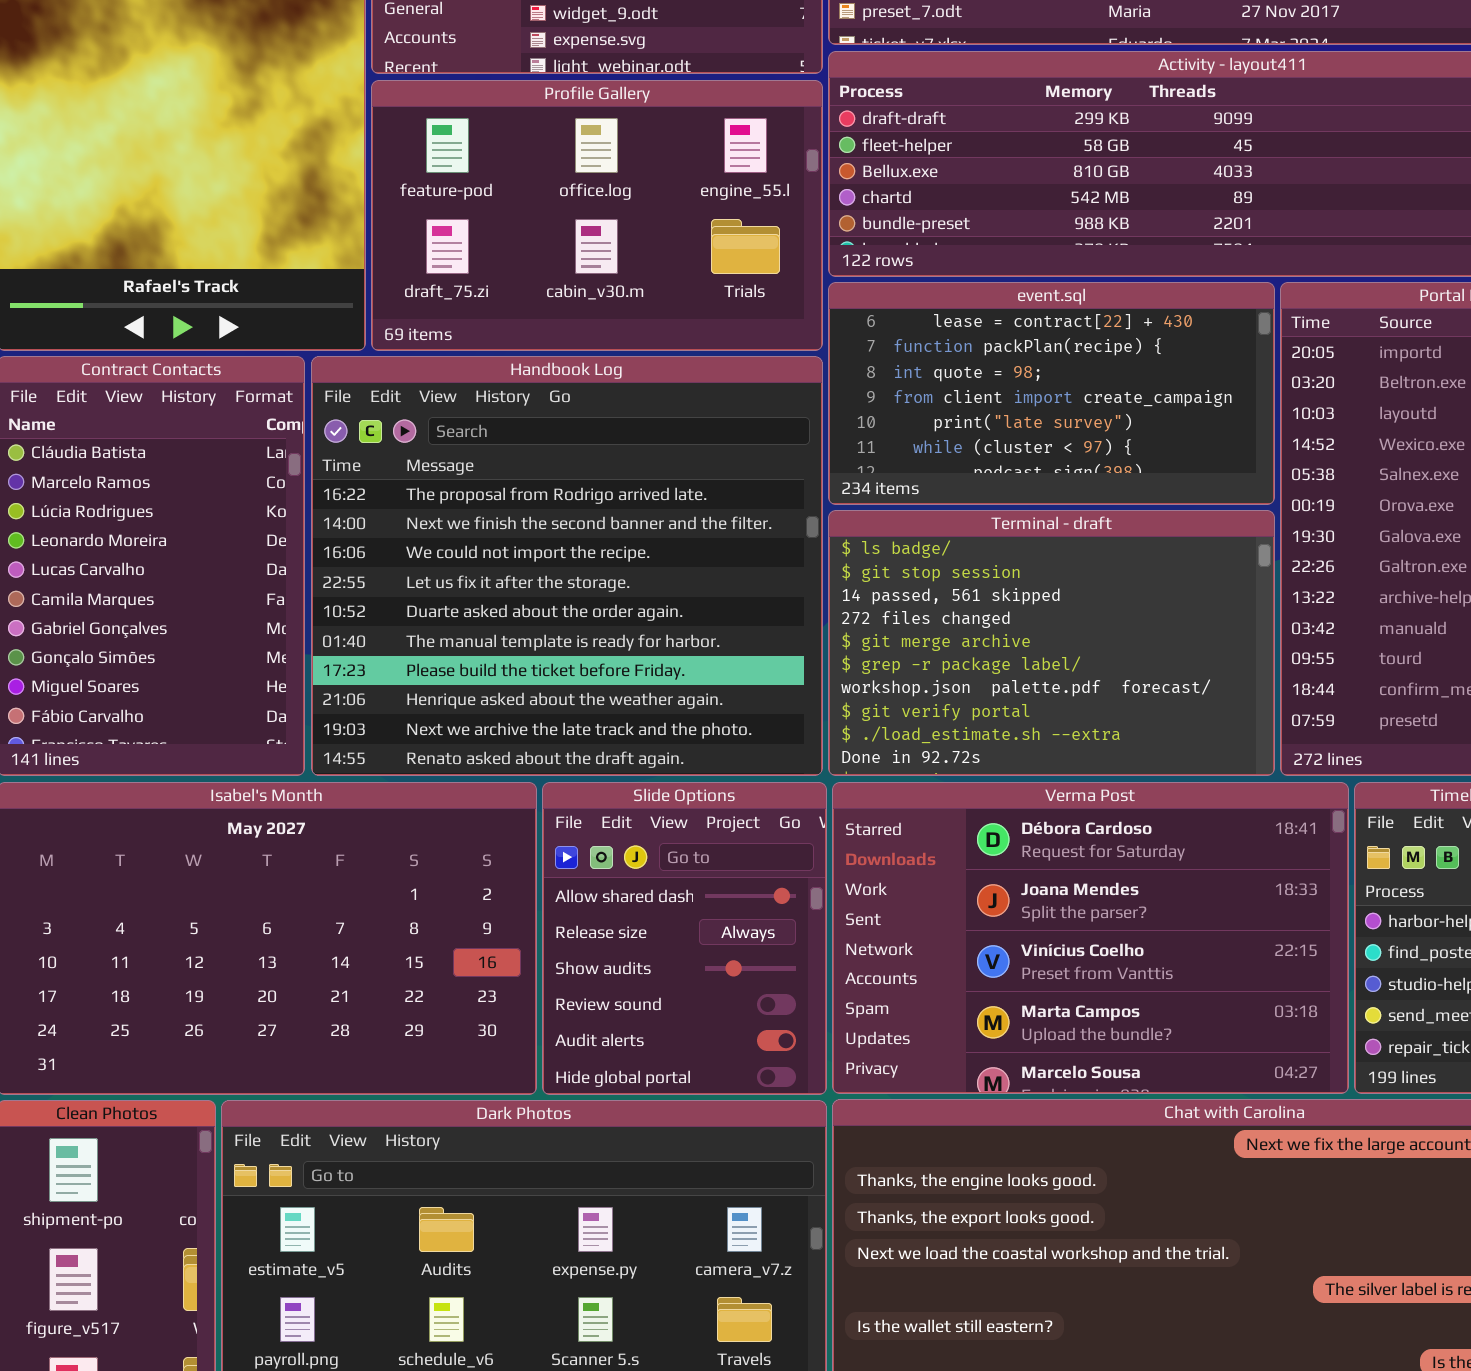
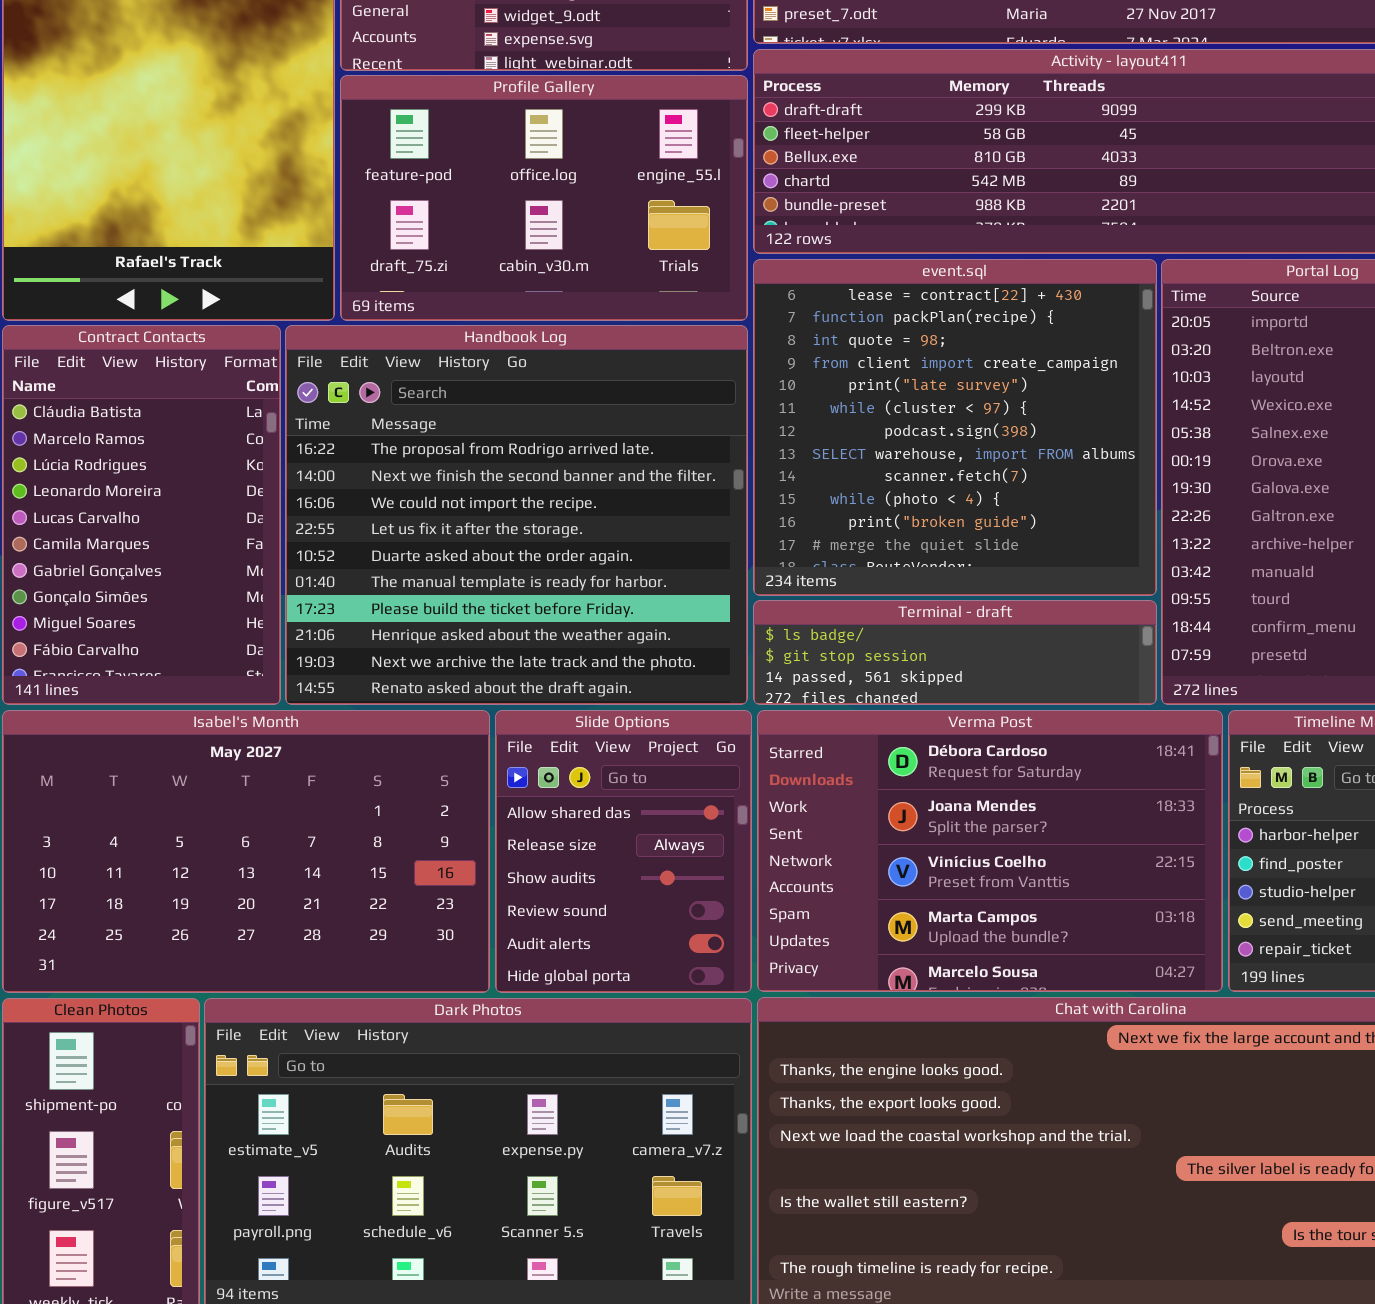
event.sql: [828,282,1275,505] -> [753,259,1157,596], resized
Terminal - draft: [828,510,1275,776] -> [753,600,1157,705], resized

